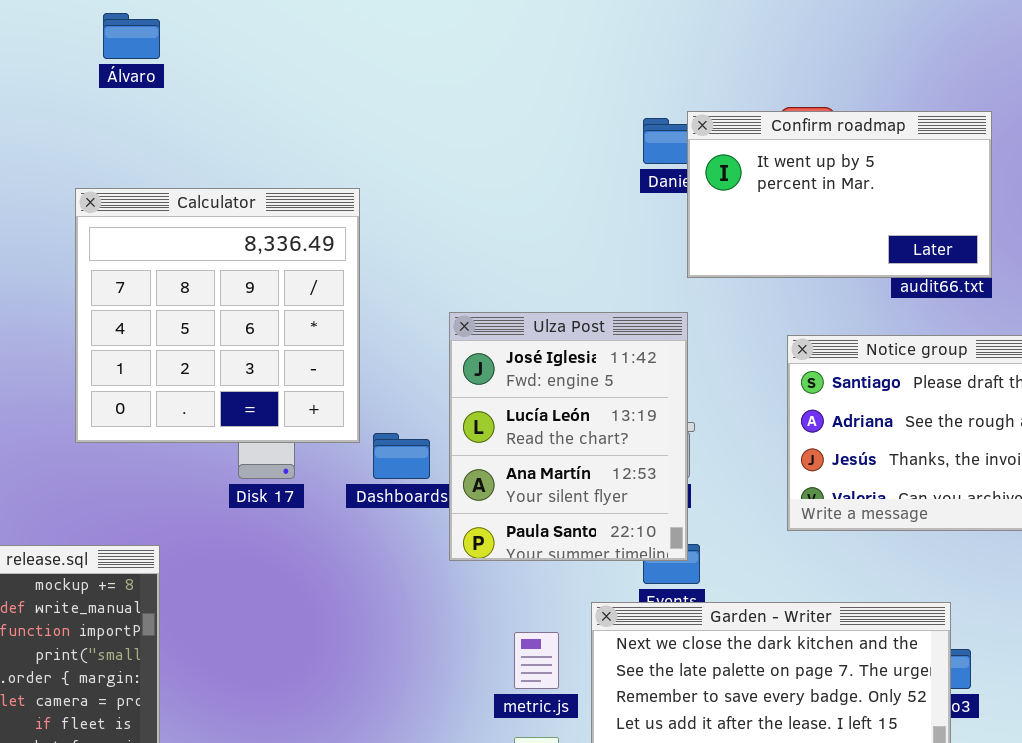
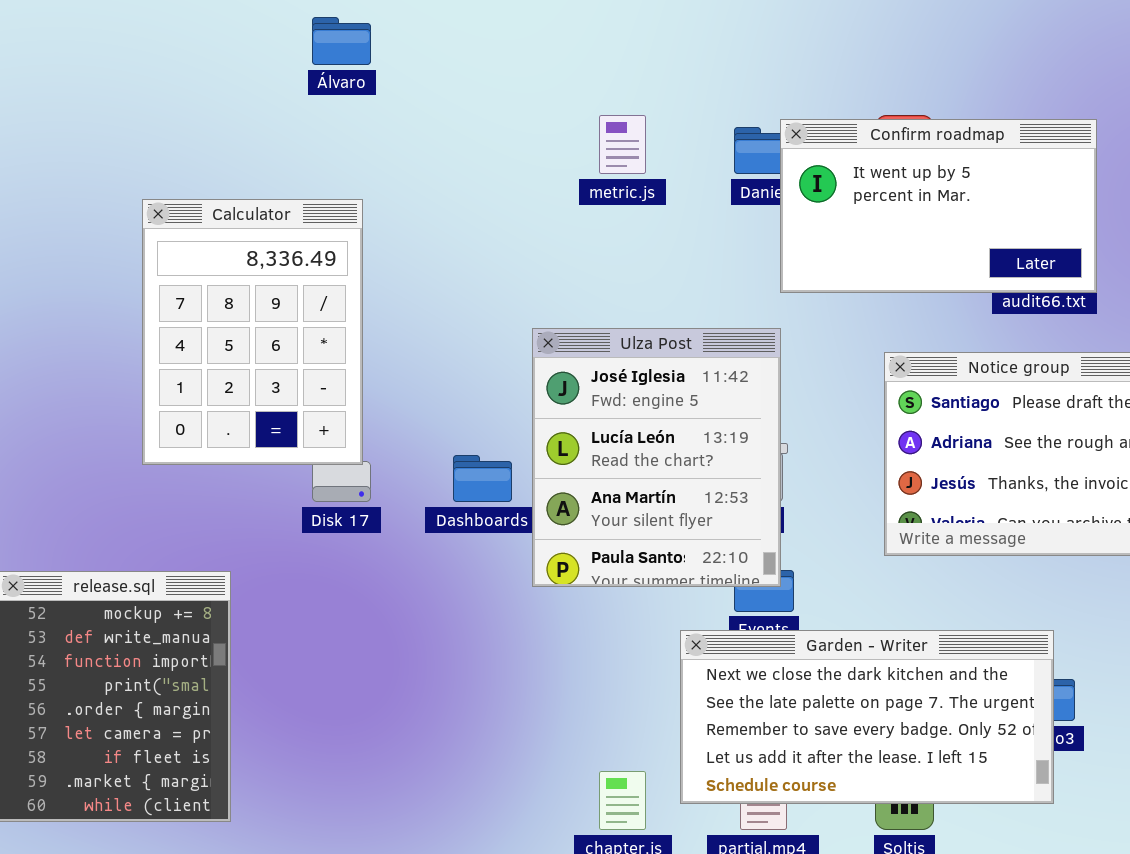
Álvaro: [103,13,160,59] -> [312,17,371,65], moved
Calculator: [75,188,360,443] -> [142,199,363,465], resized
metric.js: [514,632,559,689] -> [599,115,646,174], moved

